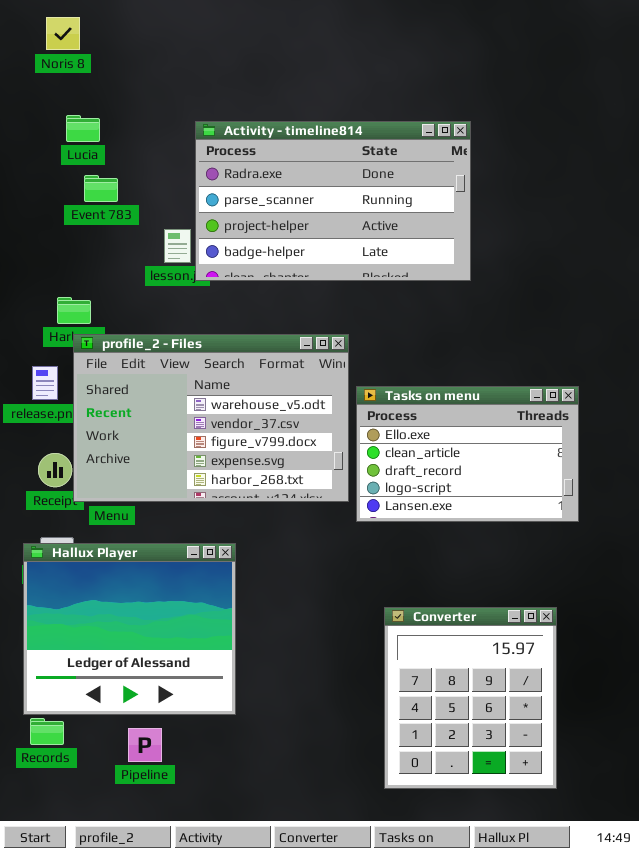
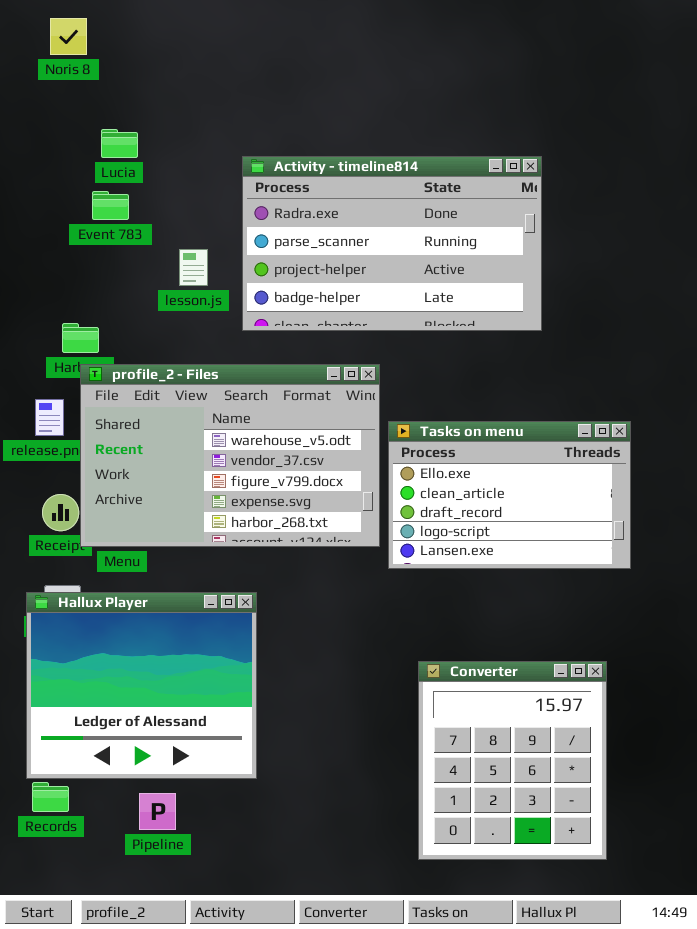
Lucia: [66,115,100,142] -> [101,129,138,158], moved
Activity - timeline814: [195,121,471,281] -> [242,156,542,331], moved

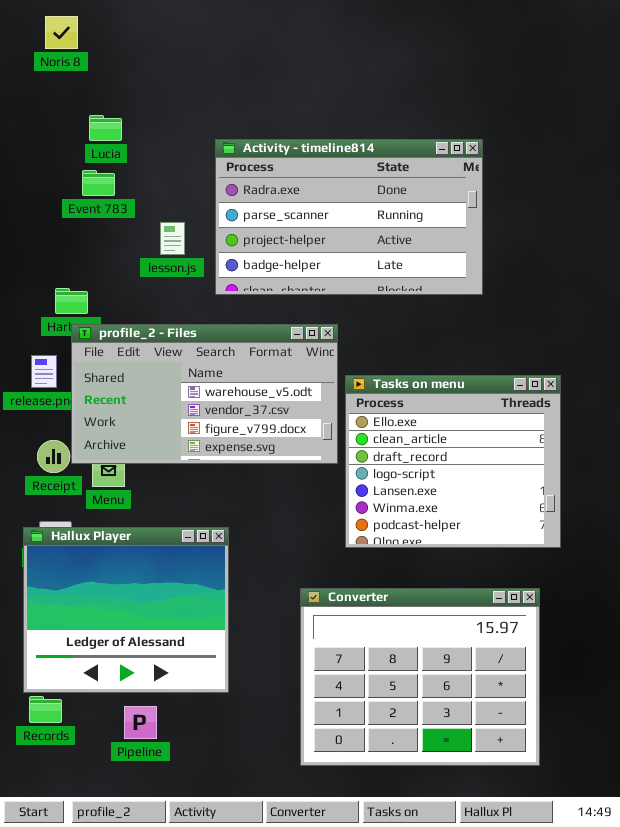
profile_2 - Files: [80,364,380,547] -> [71,324,338,464], resized
Tasks on menu: [388,421,631,569] -> [345,375,561,548], resized
Converter: [418,661,607,860] -> [300,588,540,766], resized

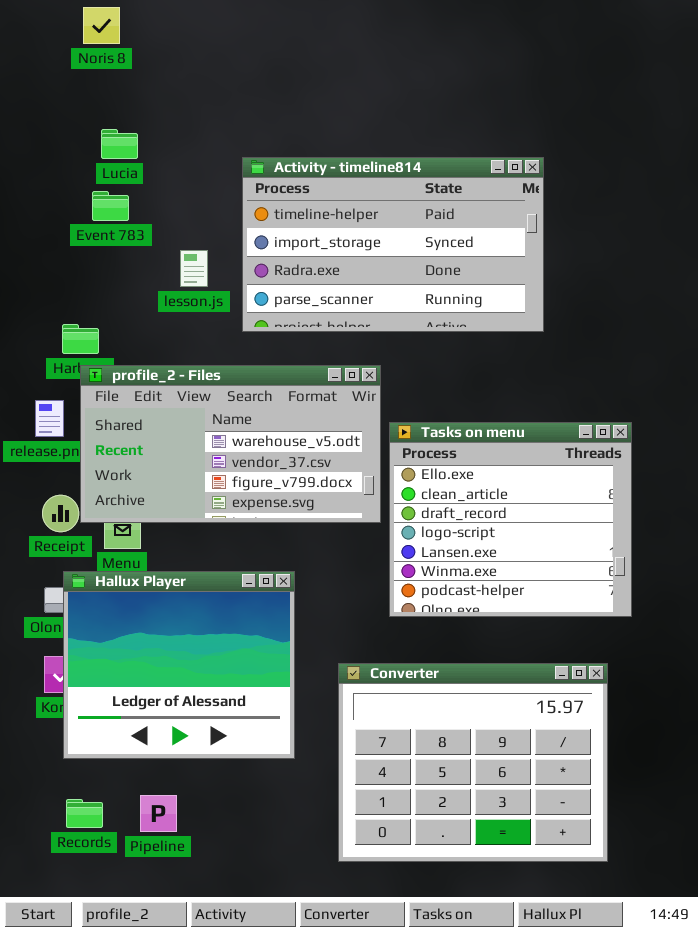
Noris 8: [45,16,78,49] -> [83,7,120,44], moved
Activity - timeline814: [215,139,483,295] -> [242,157,544,332], scrolled up 2 rows
Hallux Player: [23,527,229,693] -> [63,571,295,759], moved
Records: [29,696,62,723] -> [66,799,103,828], moved

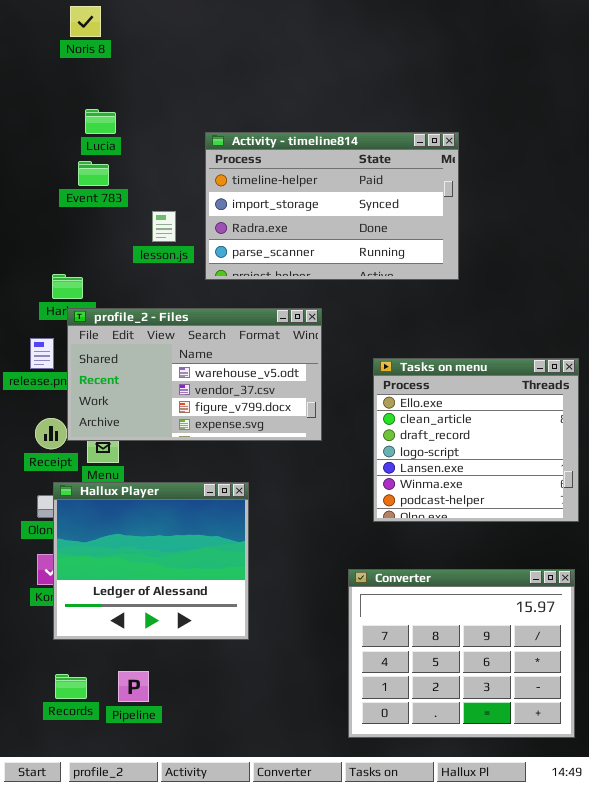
Tasks on menu: [389,422,632,617] -> [373,358,579,522], moved
Converter: [338,663,608,862] -> [348,569,575,738], moved

